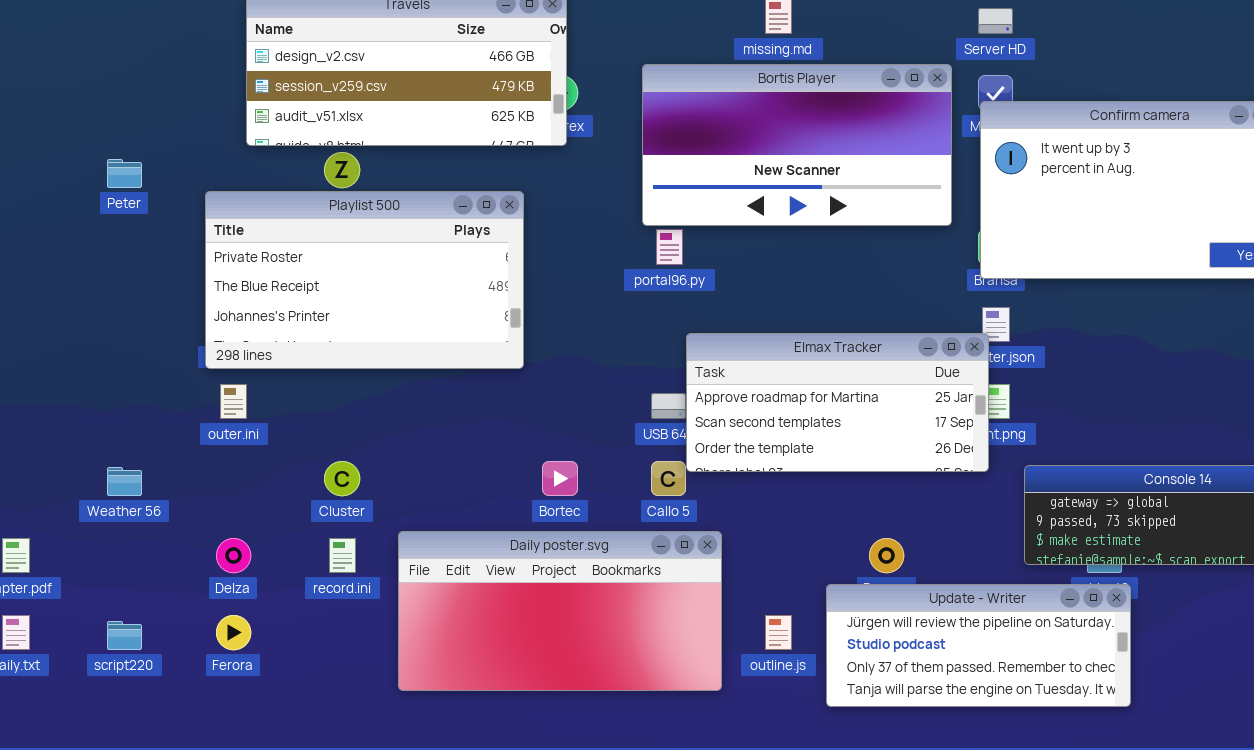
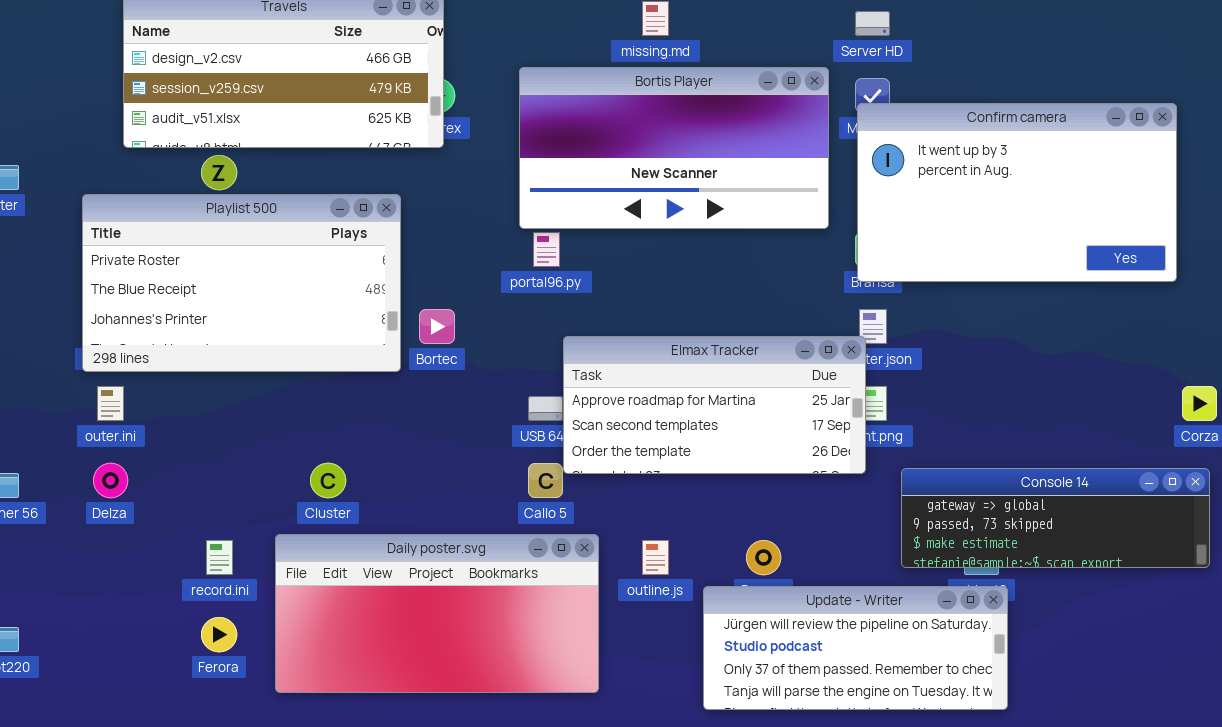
Cluster: [324,461,360,496] -> [310,463,346,498], moved
Bortec: [542,461,578,496] -> [419,309,455,344], moved
Delza: [216,538,251,573] -> [93,463,128,498], moved
Ferora: [216,615,251,650] -> [201,617,237,652], moved
outline.js: [765,615,792,650] -> [642,540,669,575], moved

